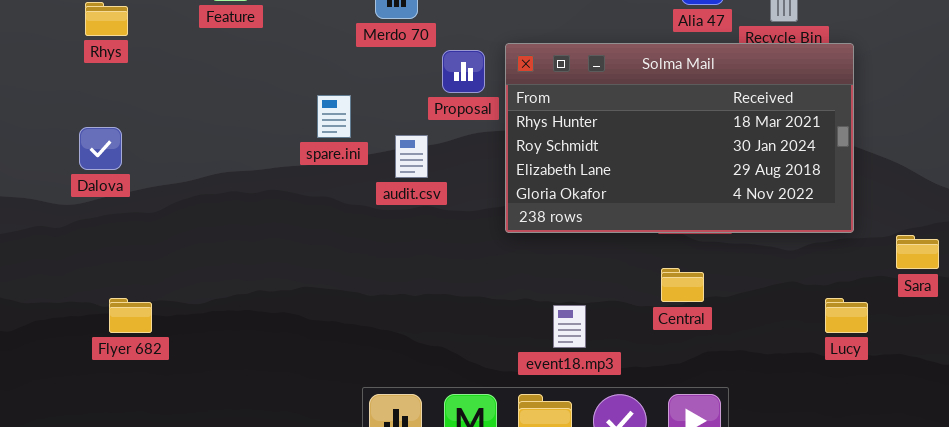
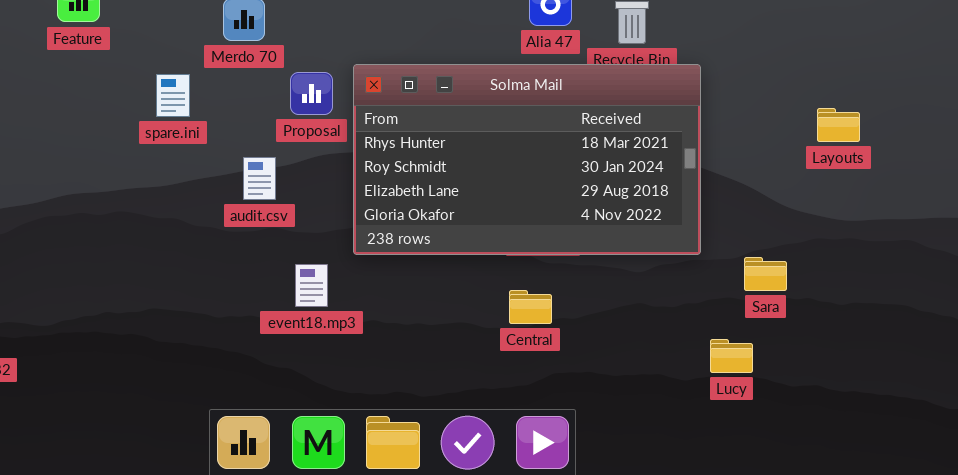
spare.ini: [317,95,351,138] -> [156,74,190,117], moved
Lucy: [825,298,868,333] -> [710,339,753,373], moved
event18.mp3: [553,305,586,348] -> [295,264,328,307], moved

